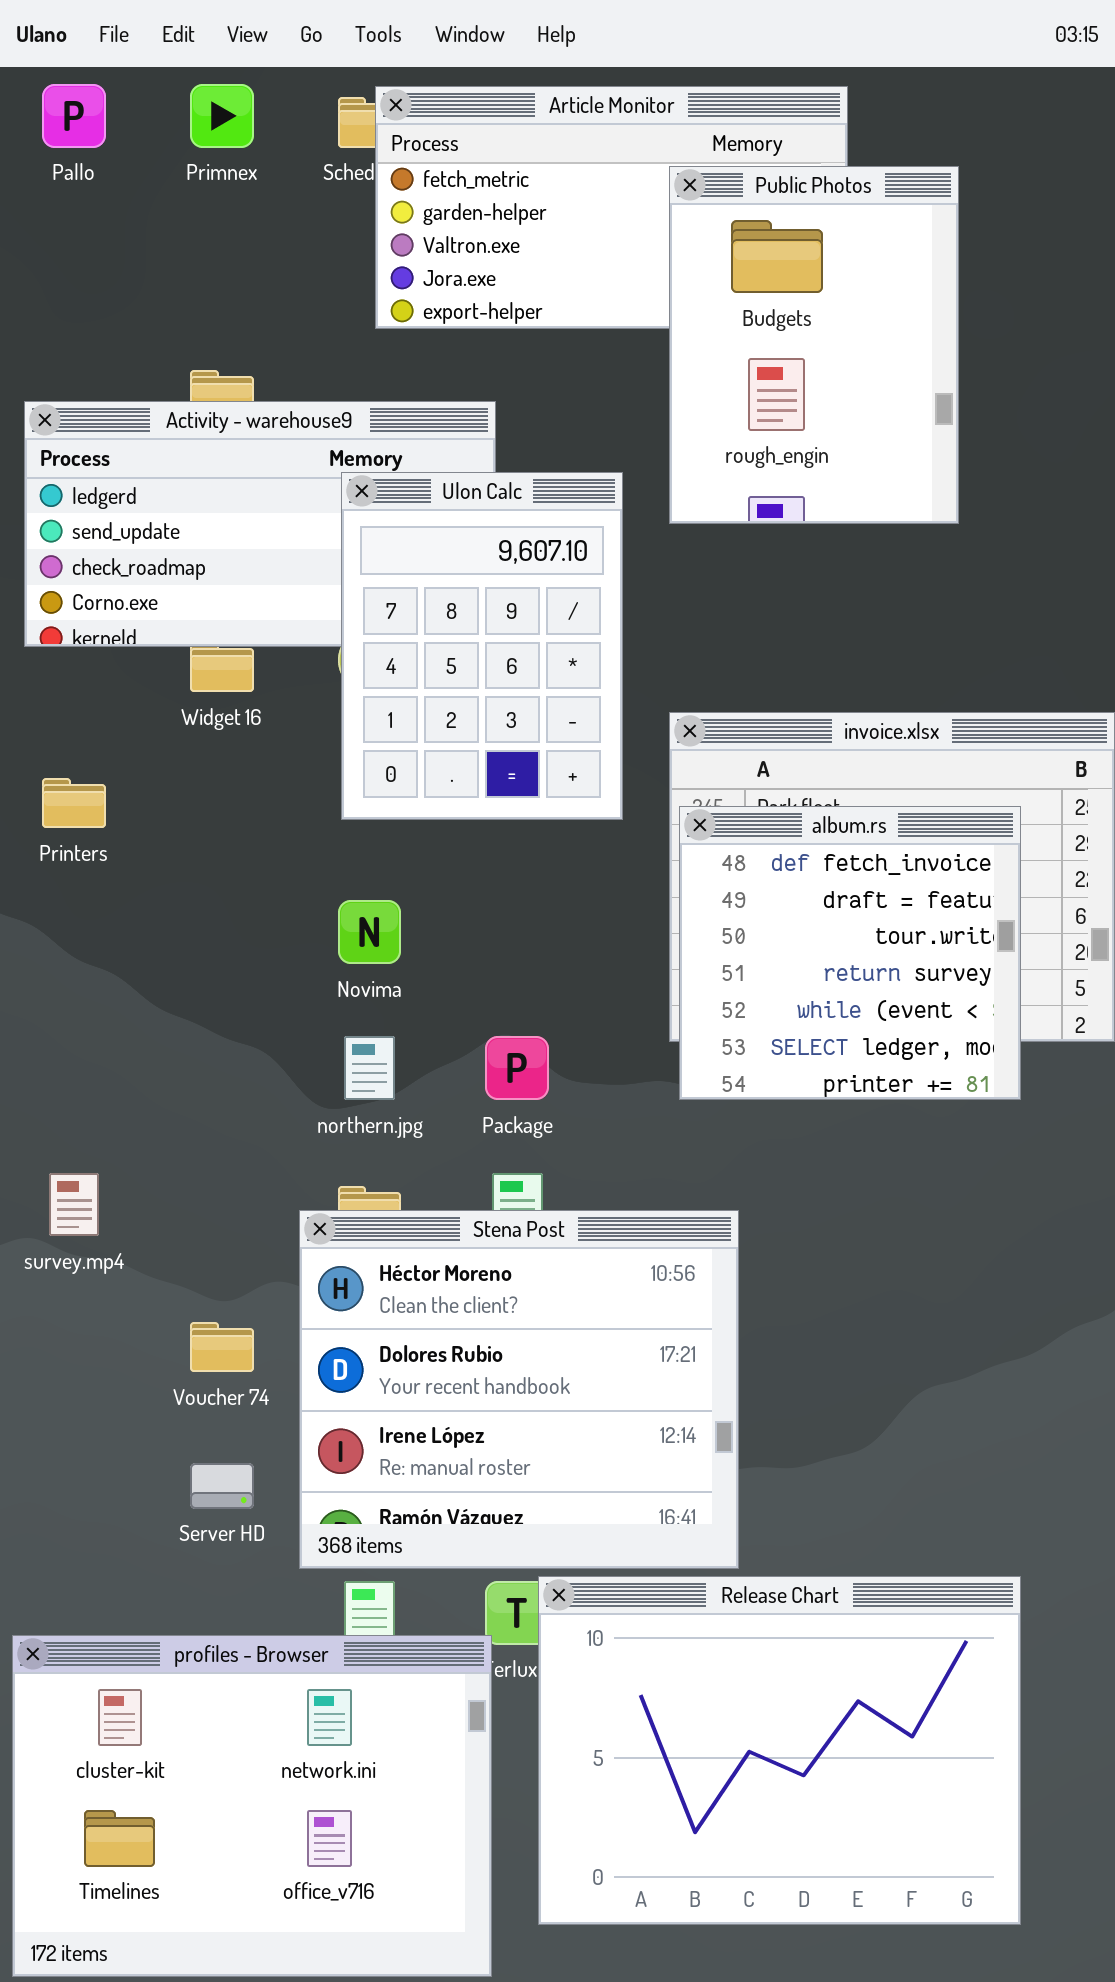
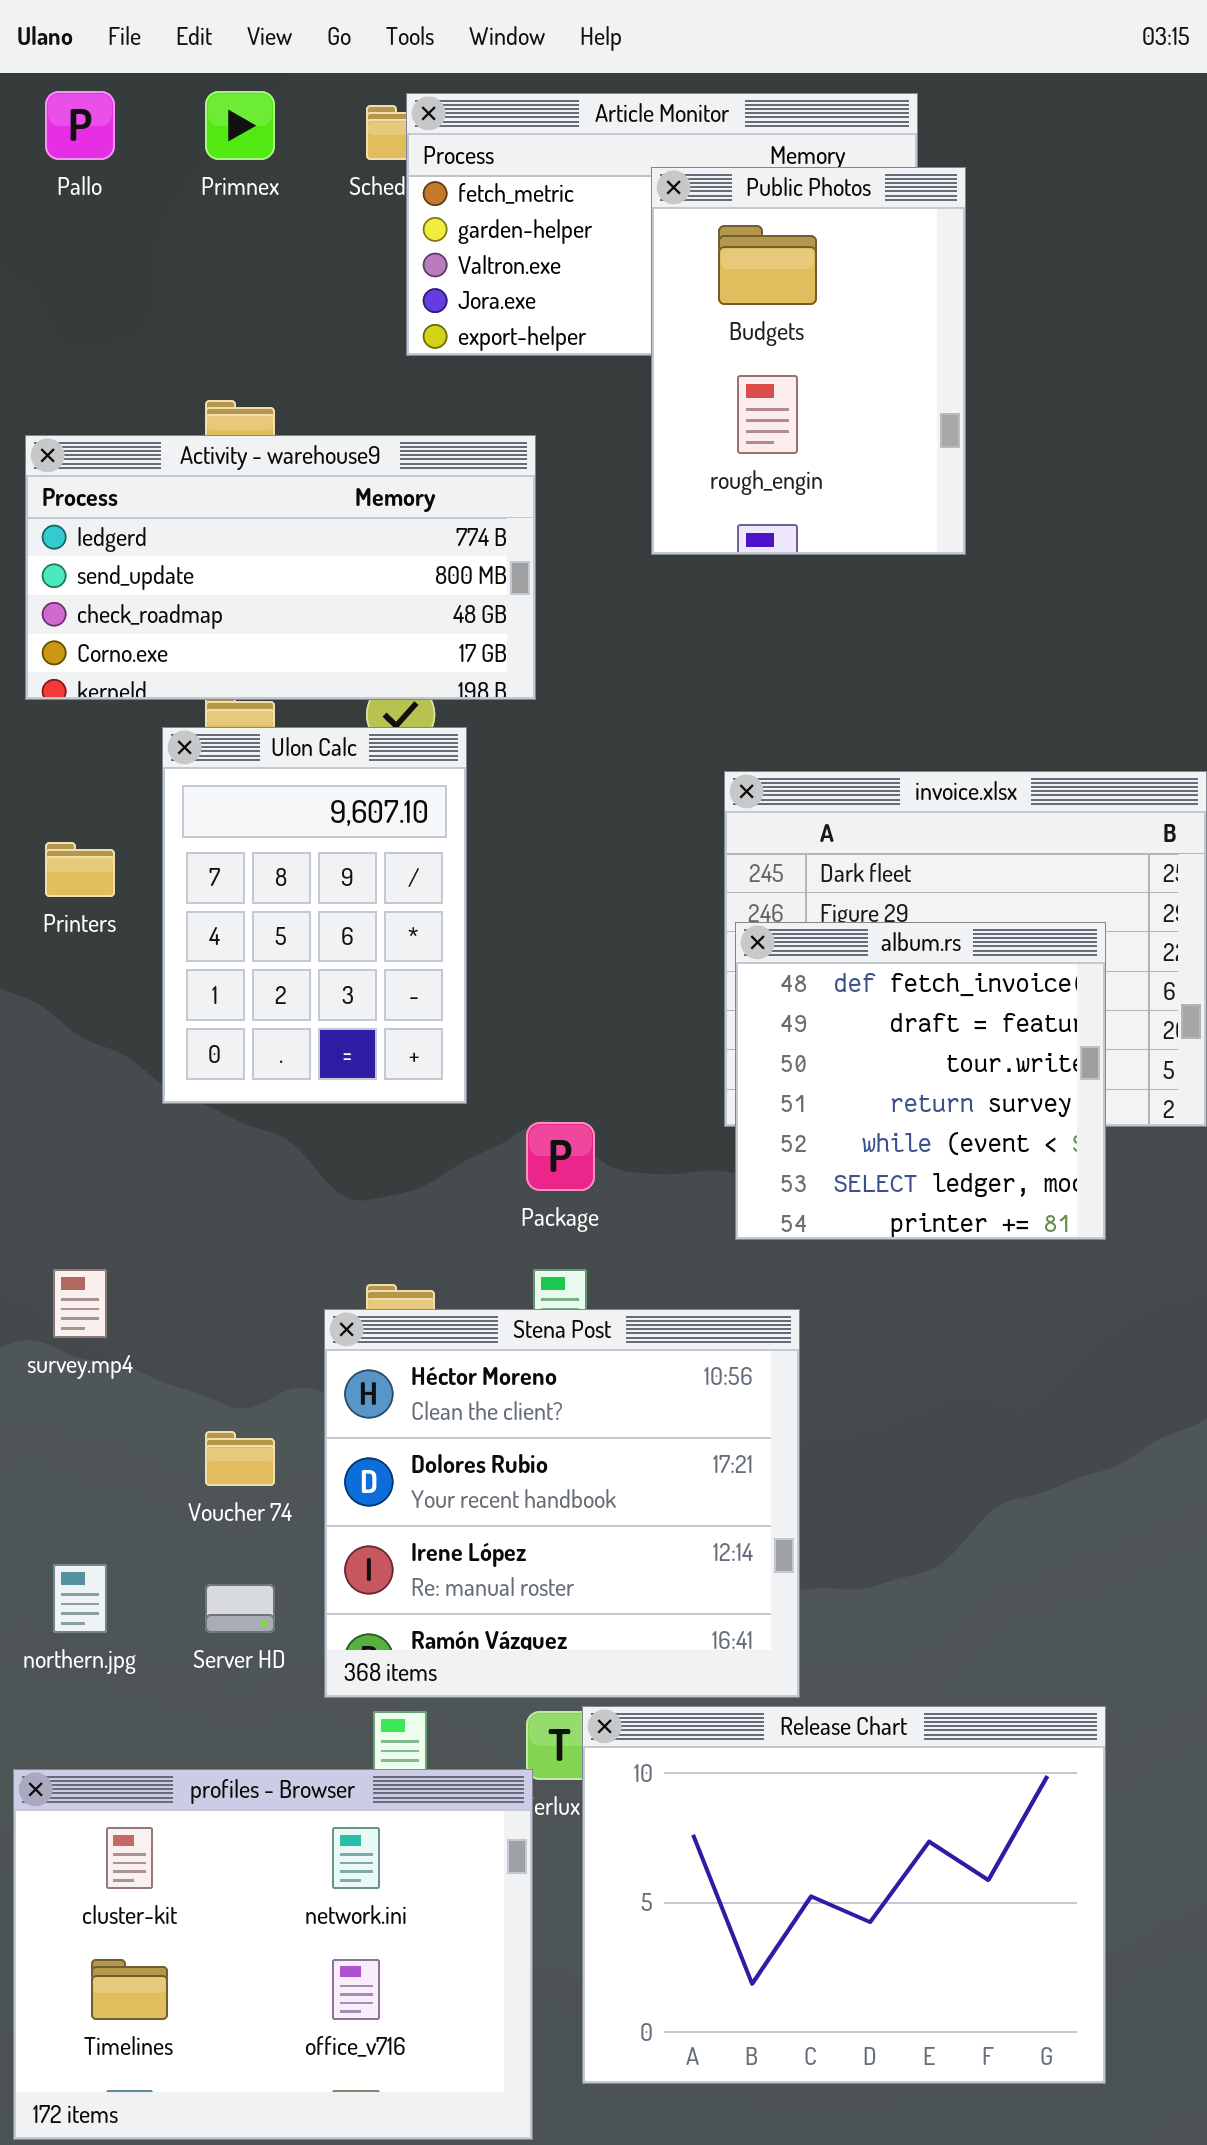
Public Photos: [669,166,959,524] -> [651,167,966,555], moved
Ulon Calc: [341,472,623,820] -> [162,727,467,1104], moved
album.rs: [679,806,1021,1100] -> [735,922,1106,1240], moved
northern.jpg: [344,1036,395,1100] -> [53,1564,107,1633], moved

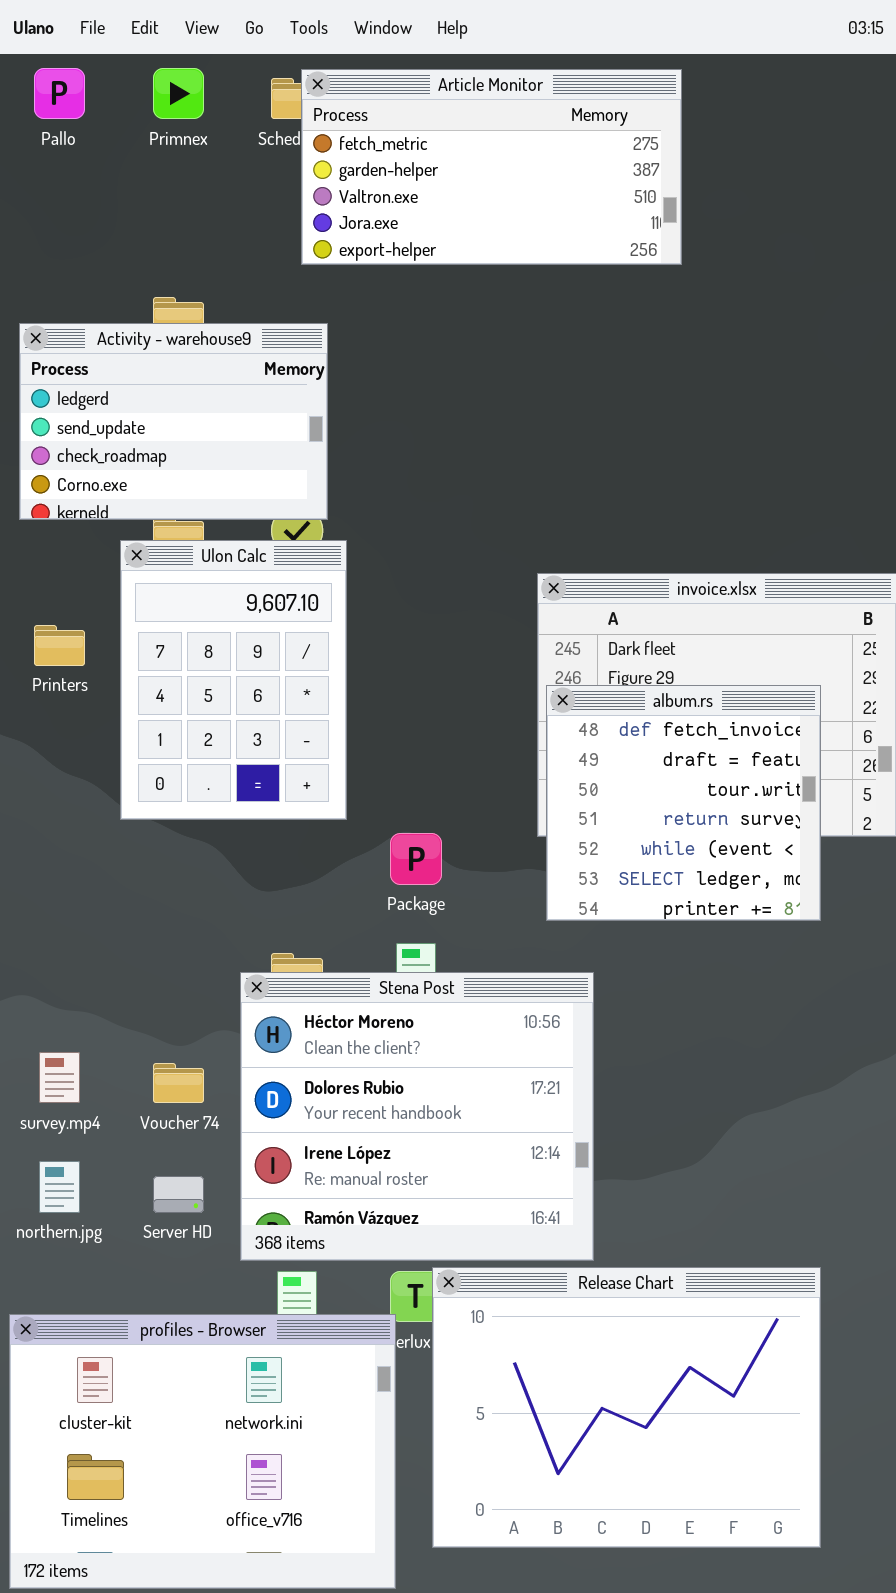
Public Photos: [651,167,966,555] -> none, closed
Activity - warehouse9: [25,435,536,700] -> [19,323,328,520], resized
survey.mp4: [53,1269,107,1338] -> [39,1052,80,1103], moved

